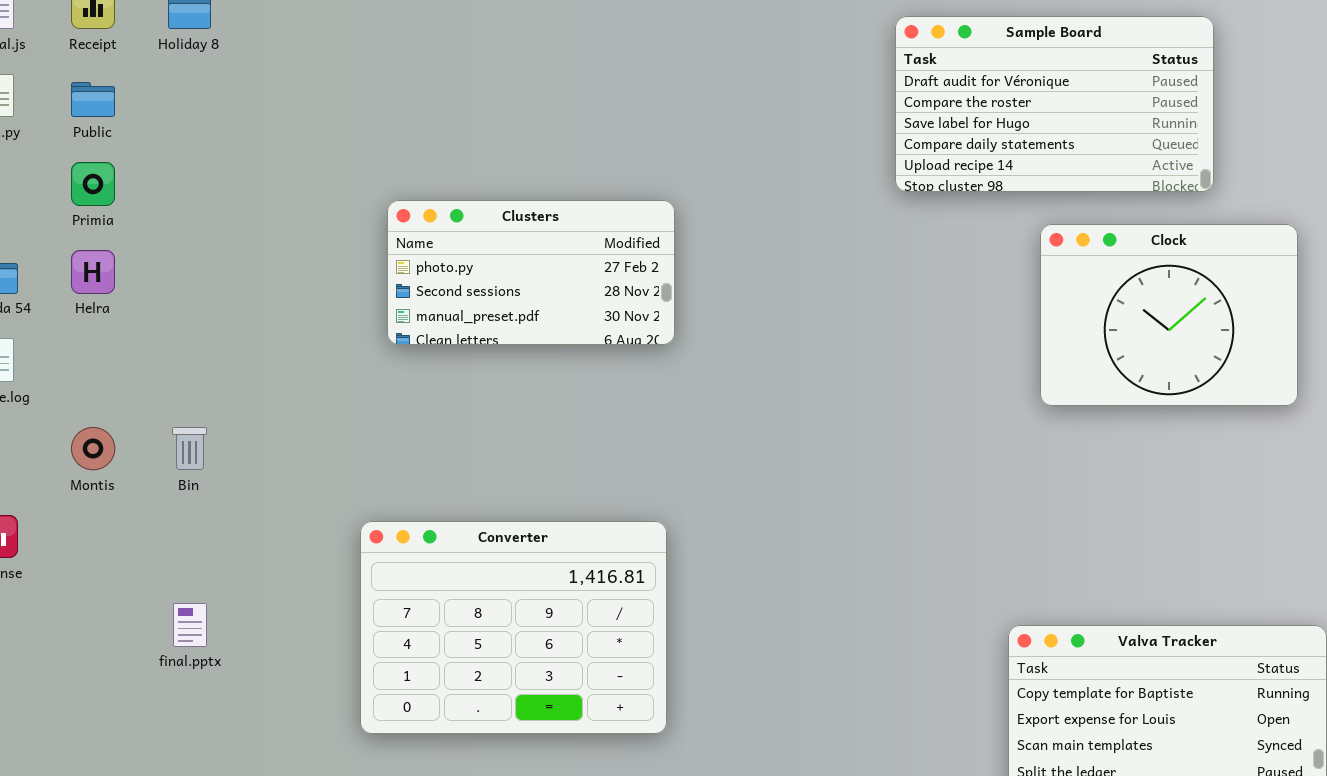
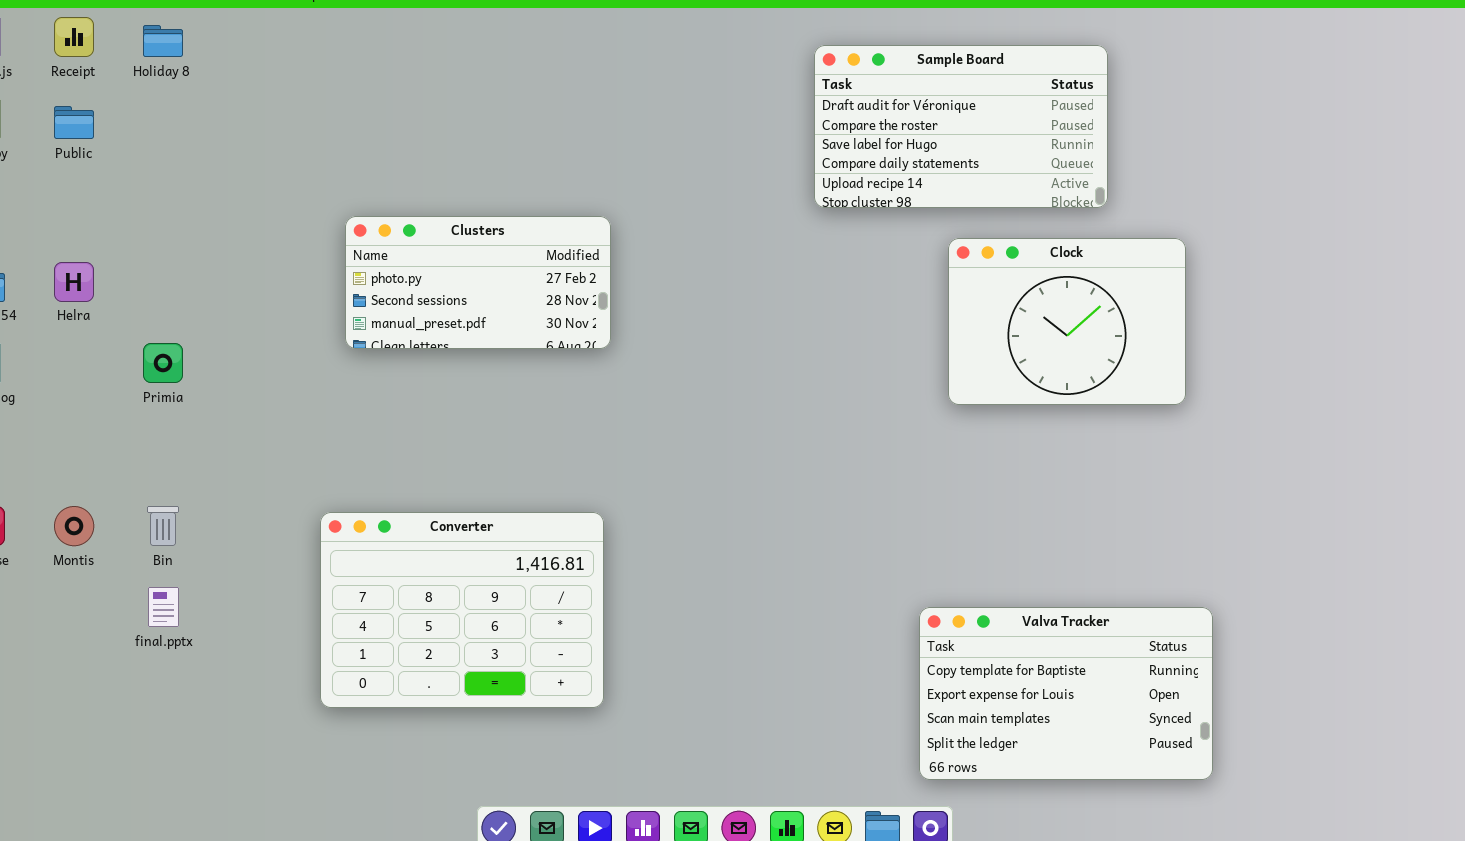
Primia: [71,162,115,206] -> [143,343,183,383], moved
Montis: [71,427,115,470] -> [54,506,94,546], moved
Bin: [172,427,207,470] -> [147,506,179,546], moved

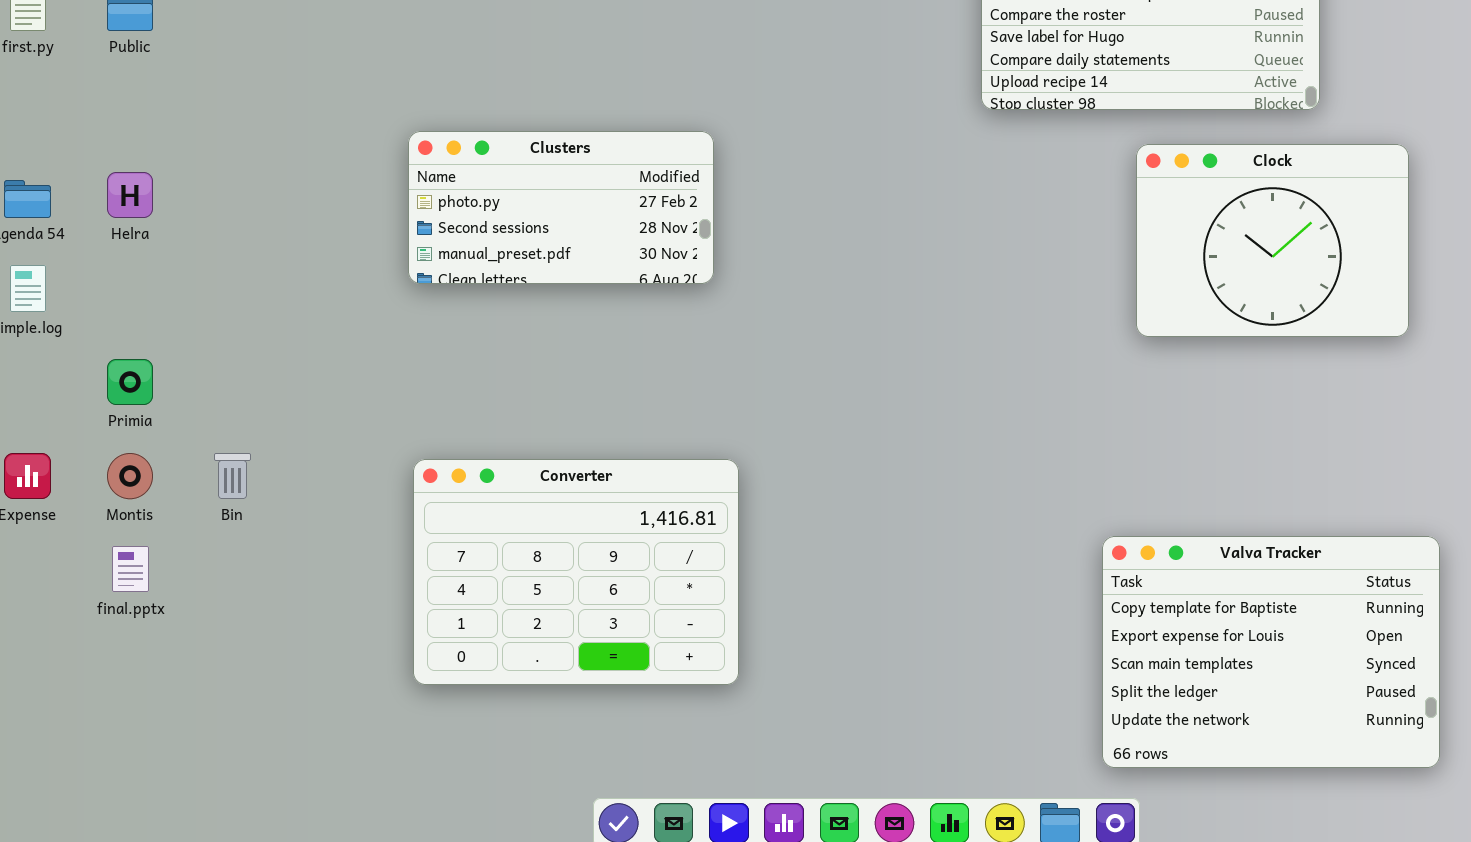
Clusters: [345,216,611,349] -> [408,131,714,284], moved
Primia: [143,343,183,383] -> [107,359,153,405], moved
final.pptx: [148,587,179,627] -> [112,546,149,592], moved
Valva Tracker: [919,607,1213,780] -> [1102,536,1440,768], resized

